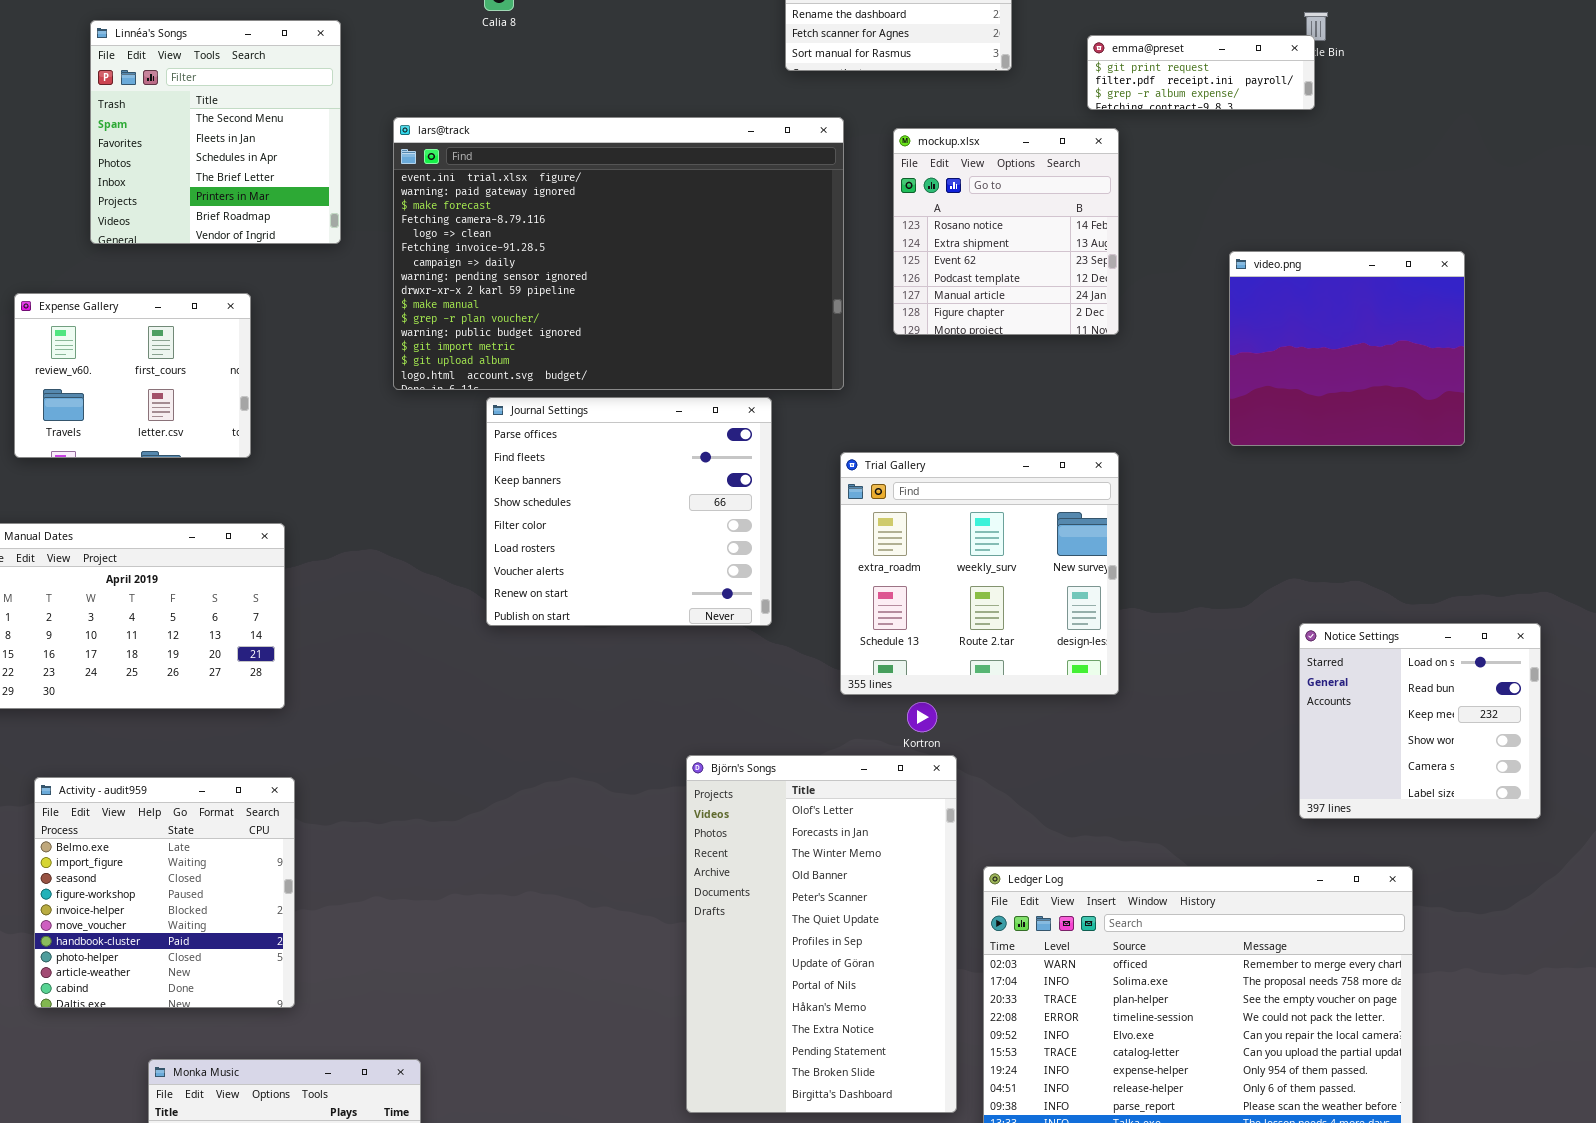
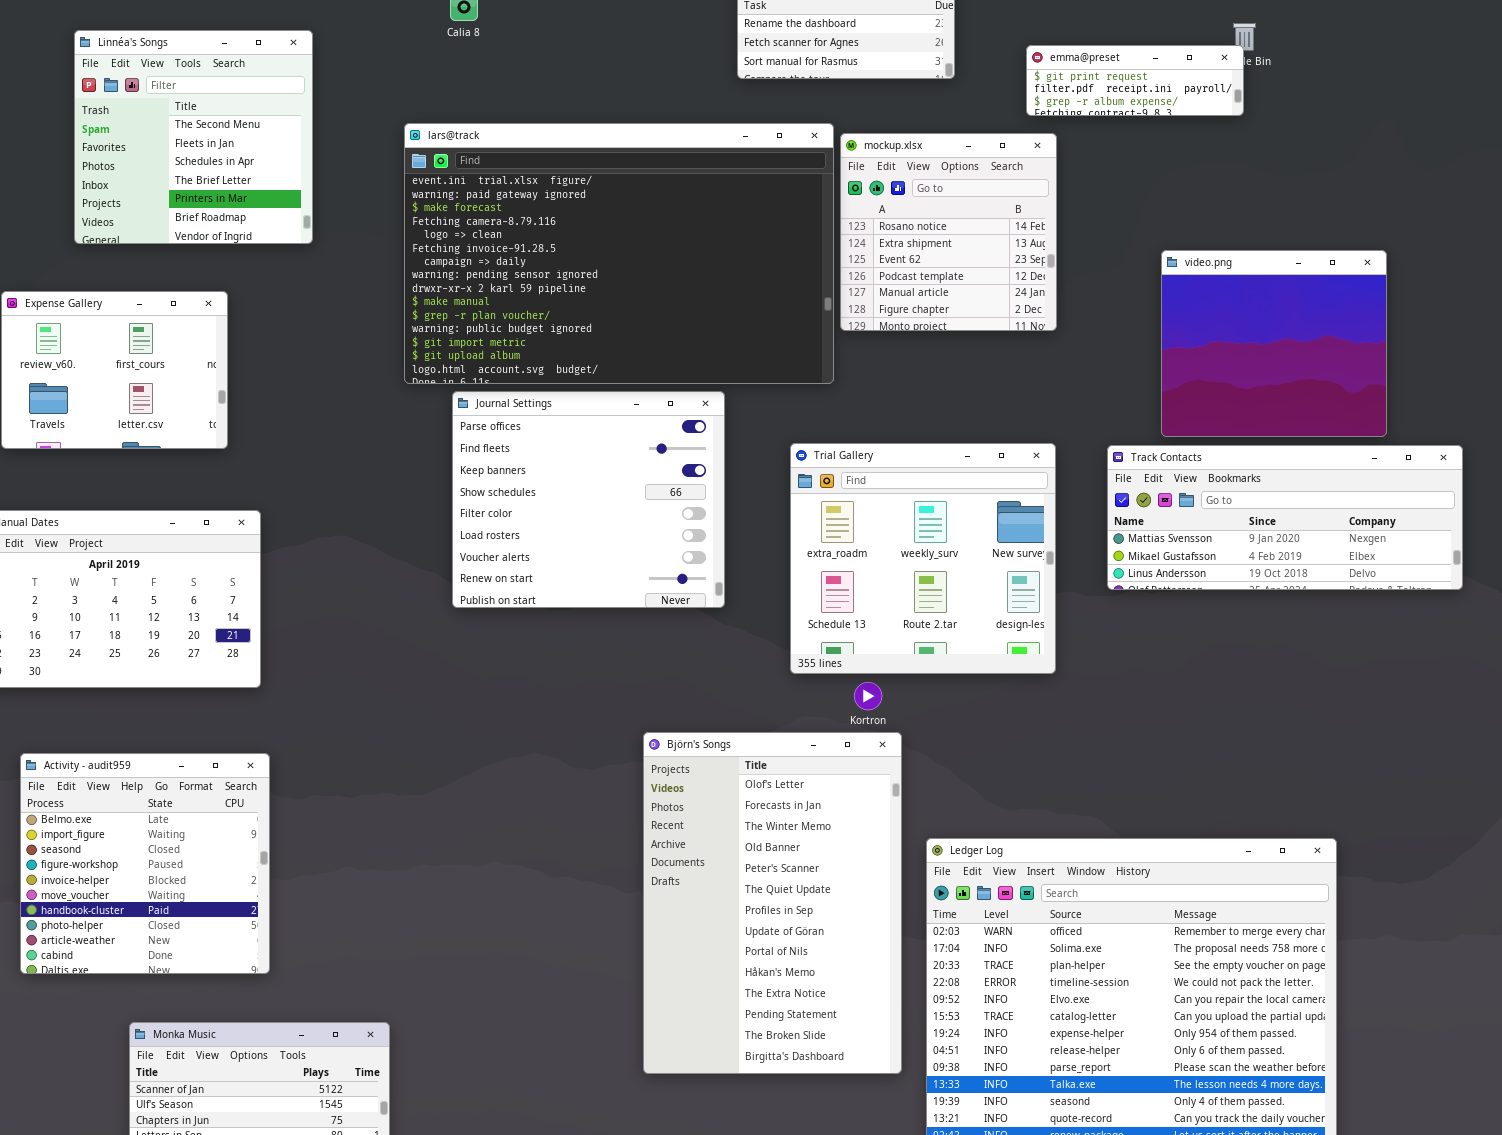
lars@track: [393,117,844,390] -> [404,123,834,384], moved
Track Contacts: none -> [1107,445,1463,590], opened
Notice Settings: [1299,623,1541,819] -> none, closed

